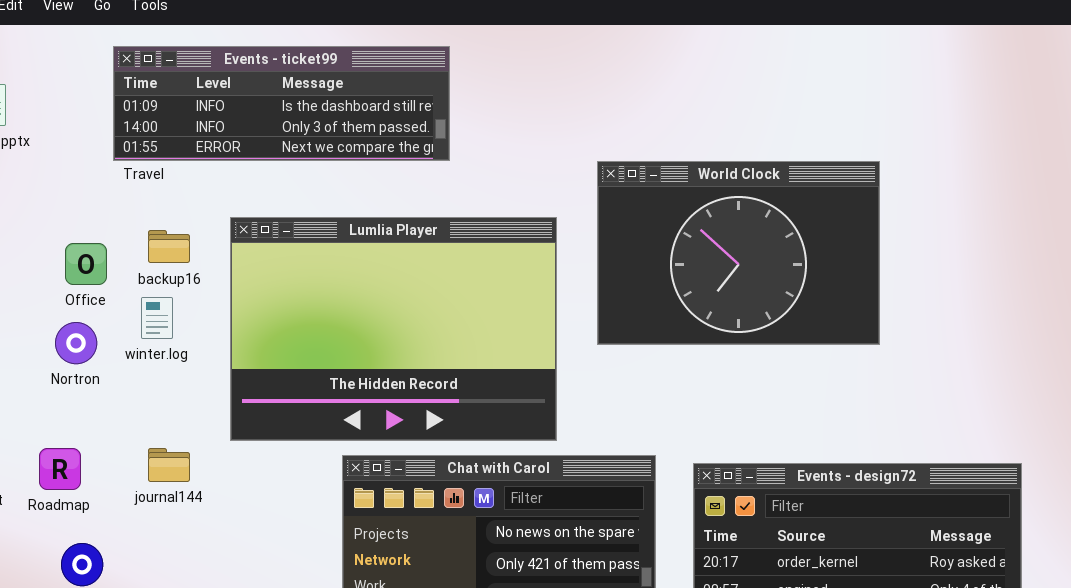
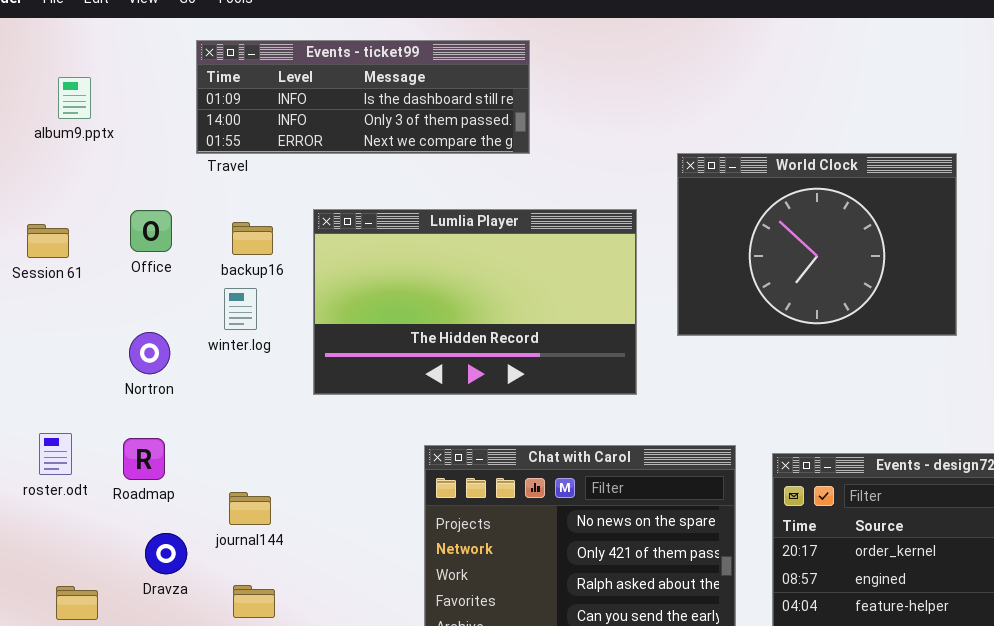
Lumlia Player: [230,217,557,441] -> [313,209,637,395], resized
Office: [65,243,107,285] -> [130,210,172,252], moved
Nortron: [55,322,97,364] -> [129,332,170,374], moved
journal144: [148,448,190,482] -> [229,492,271,525], moved

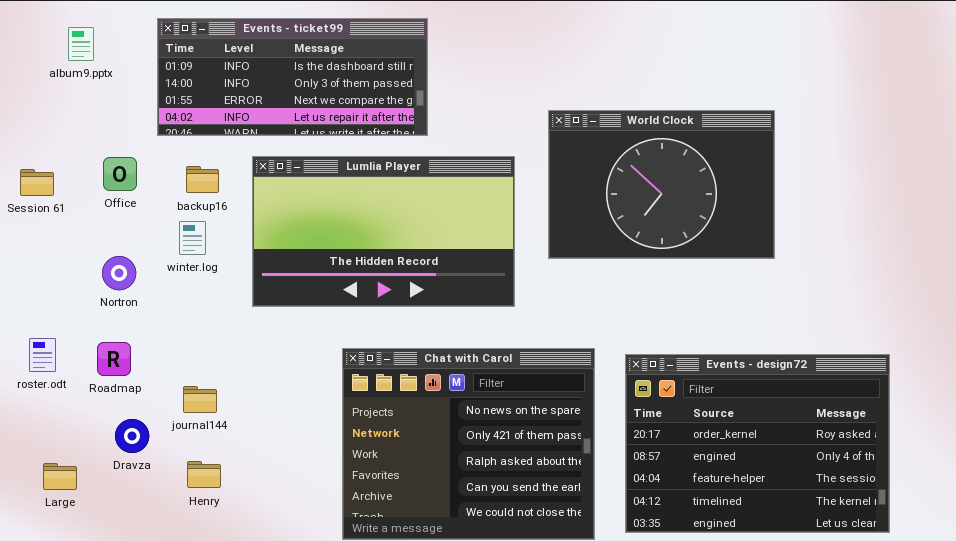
Events - ticket99: [196,40,530,154] -> [157,18,428,136], resized
album9.pptx: [58,77,91,119] -> [68,27,94,61], moved

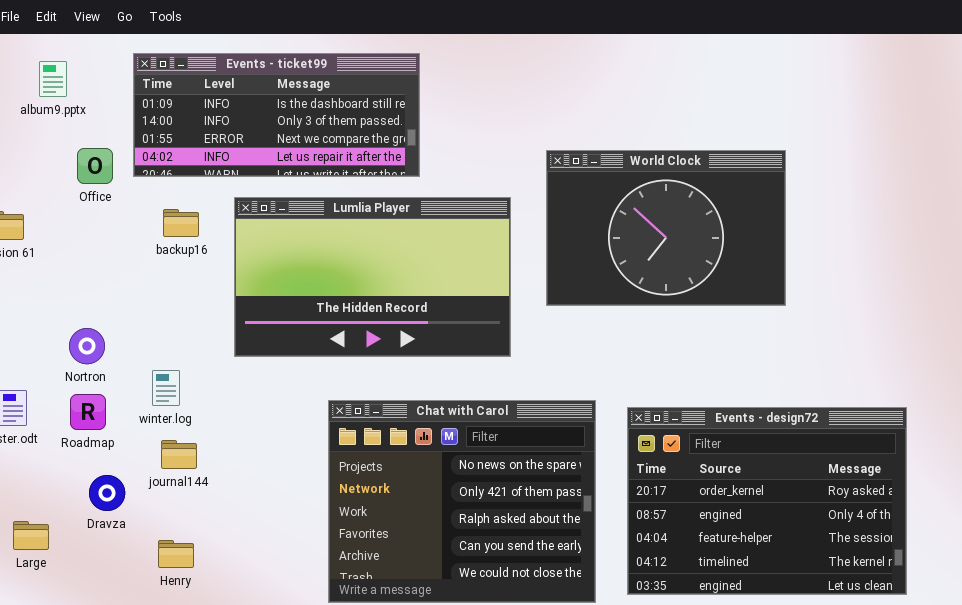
Office: [103,157,137,191] -> [77,148,113,184], moved
winter.log: [179,221,206,255] -> [152,370,180,406], moved
Nortron: [102,256,136,290] -> [69,328,105,364], moved
Henry: [187,461,221,488] -> [158,540,194,568], moved

